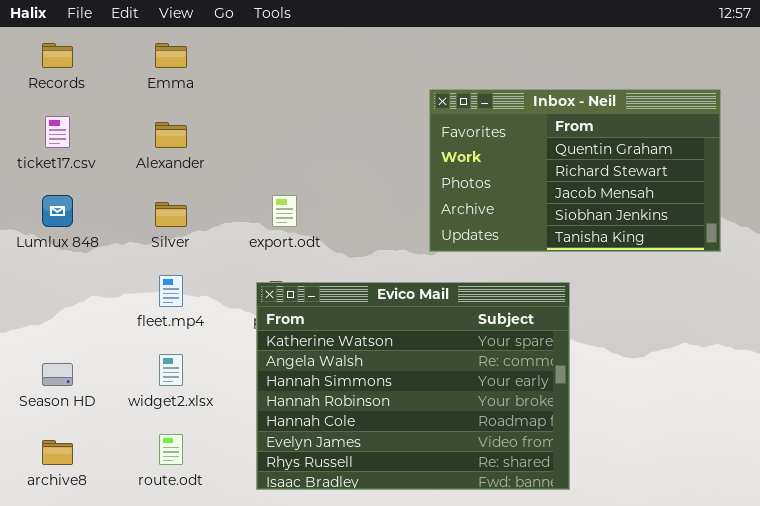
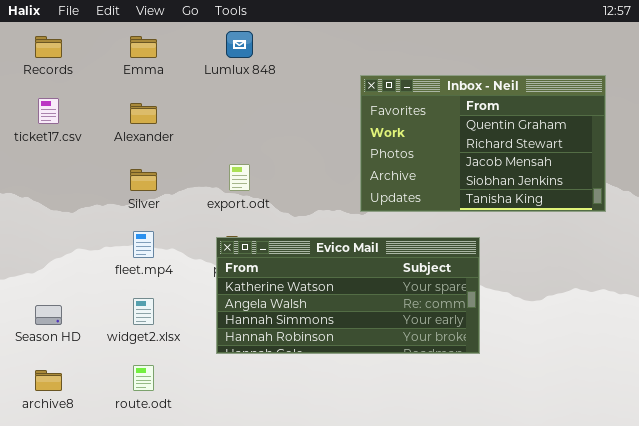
Lumlux 848: [42,195,73,227] -> [226,31,253,58], moved
Evico Mail: [256,282,570,490] -> [216,237,480,354], resized

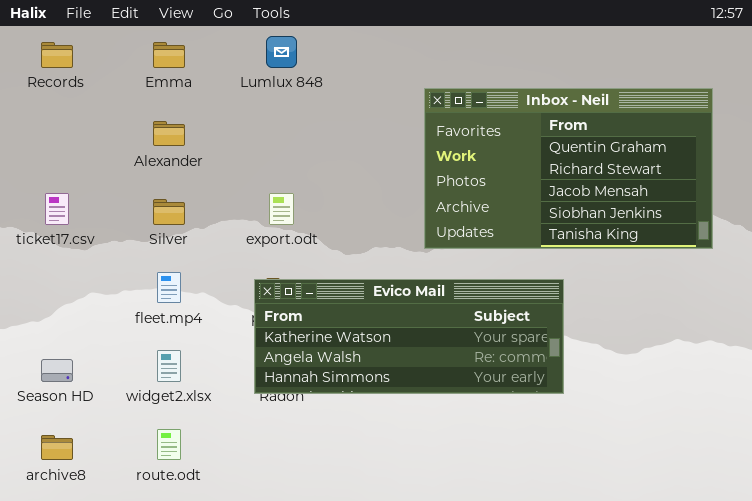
ticket17.csv: [38,98,59,124] -> [45,193,69,225], moved
Evico Mail: [216,237,480,354] -> [254,279,564,394], resized

